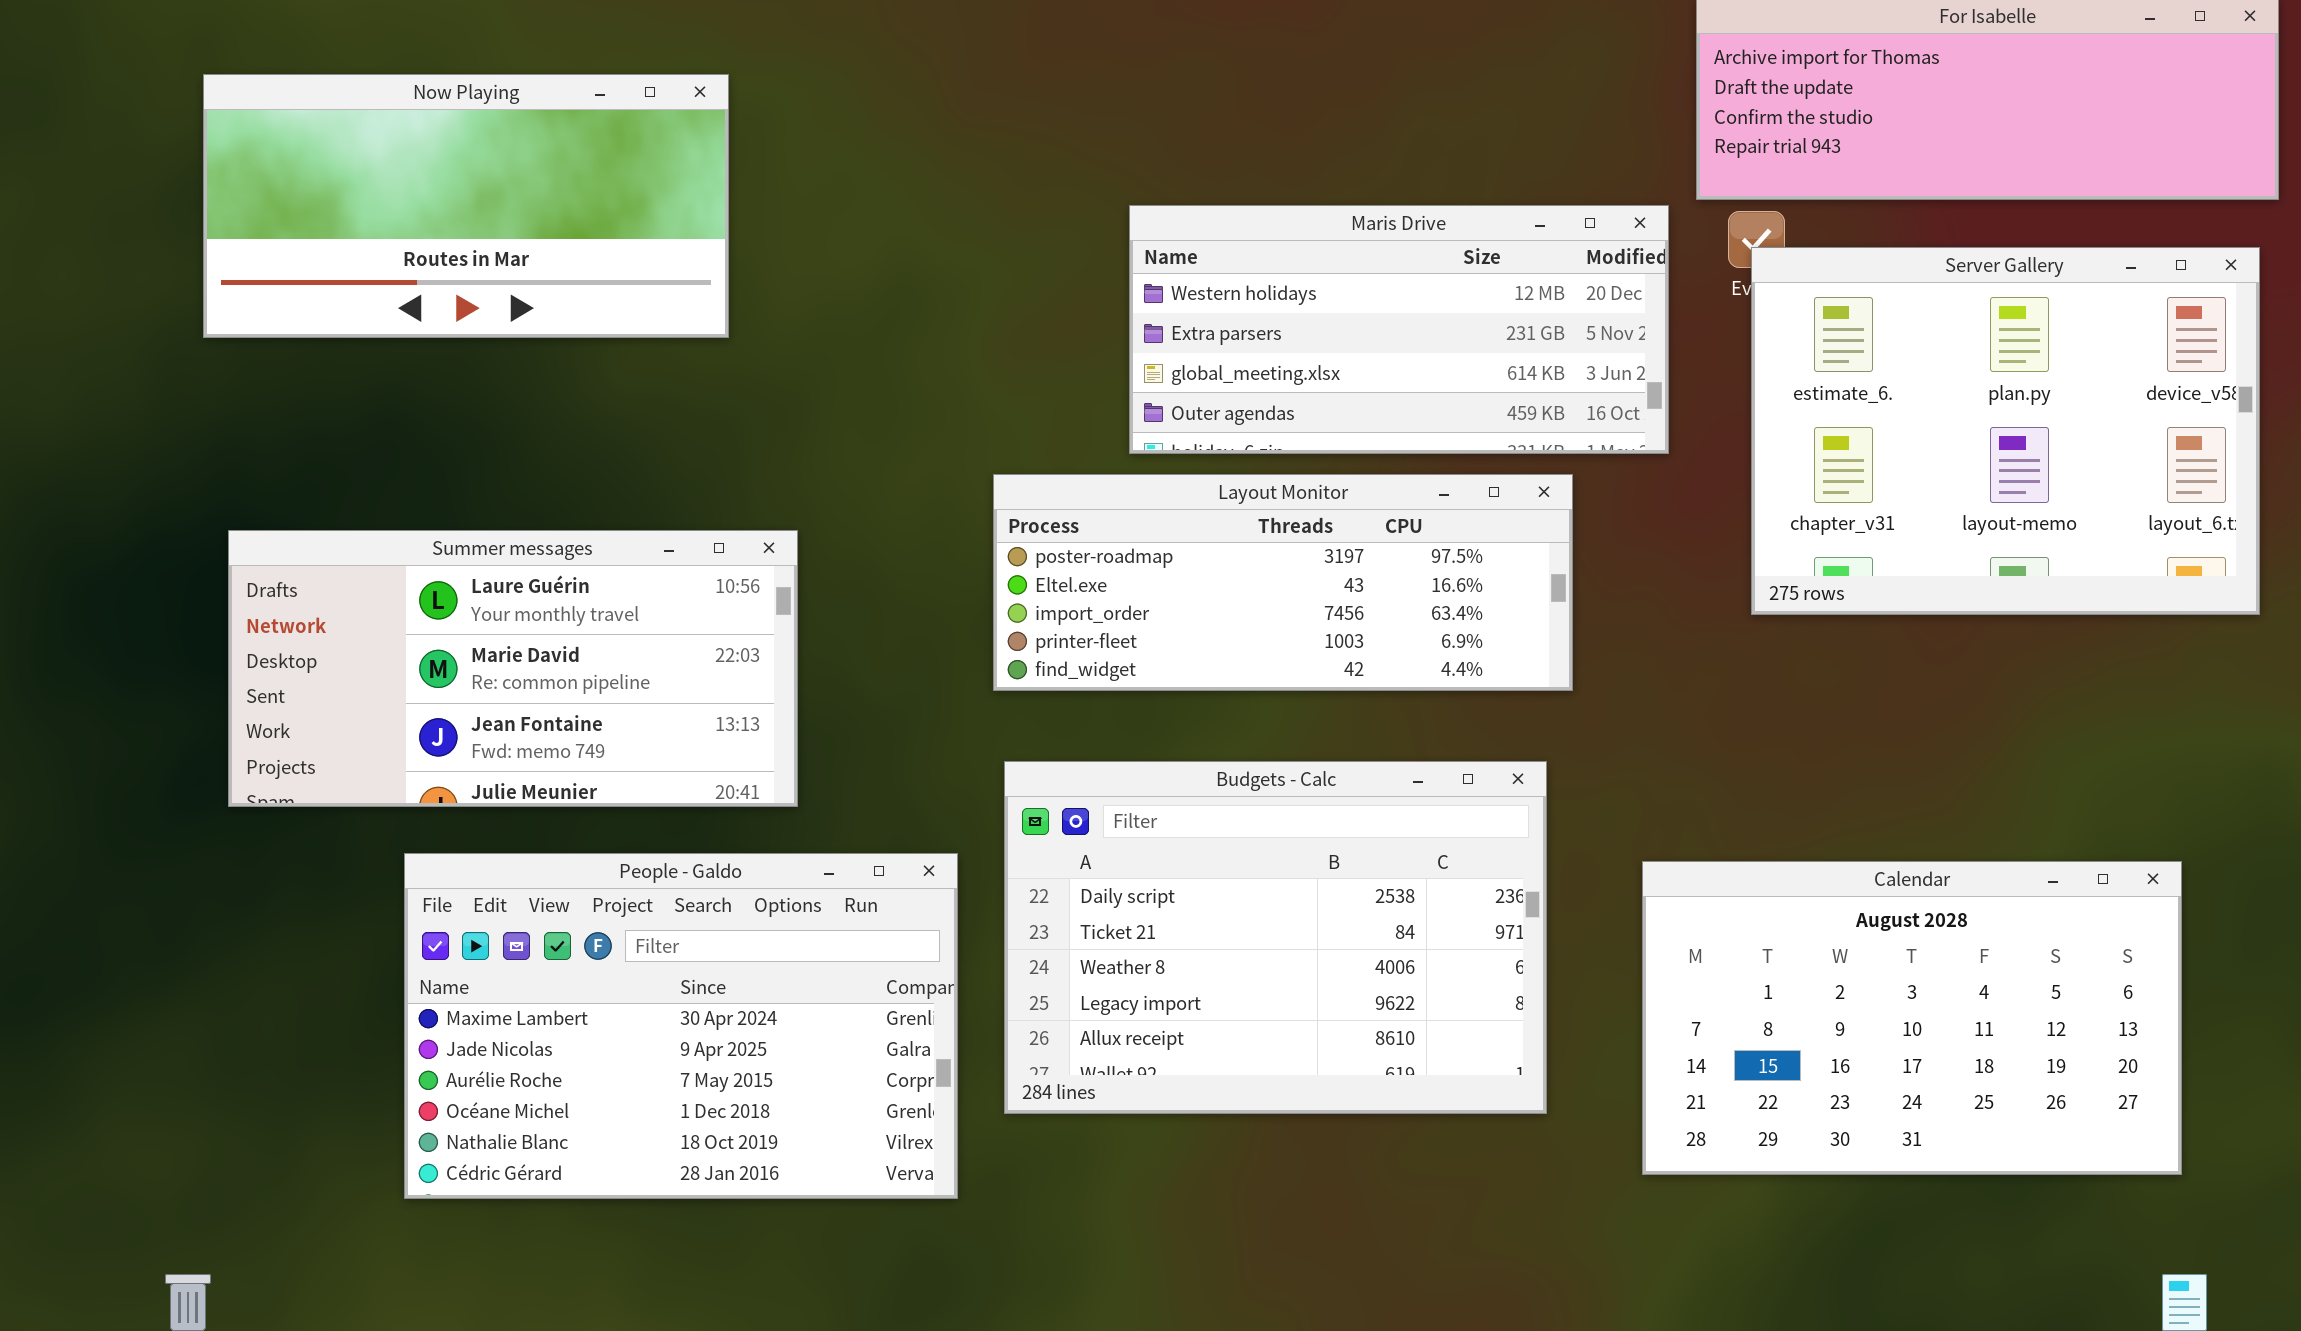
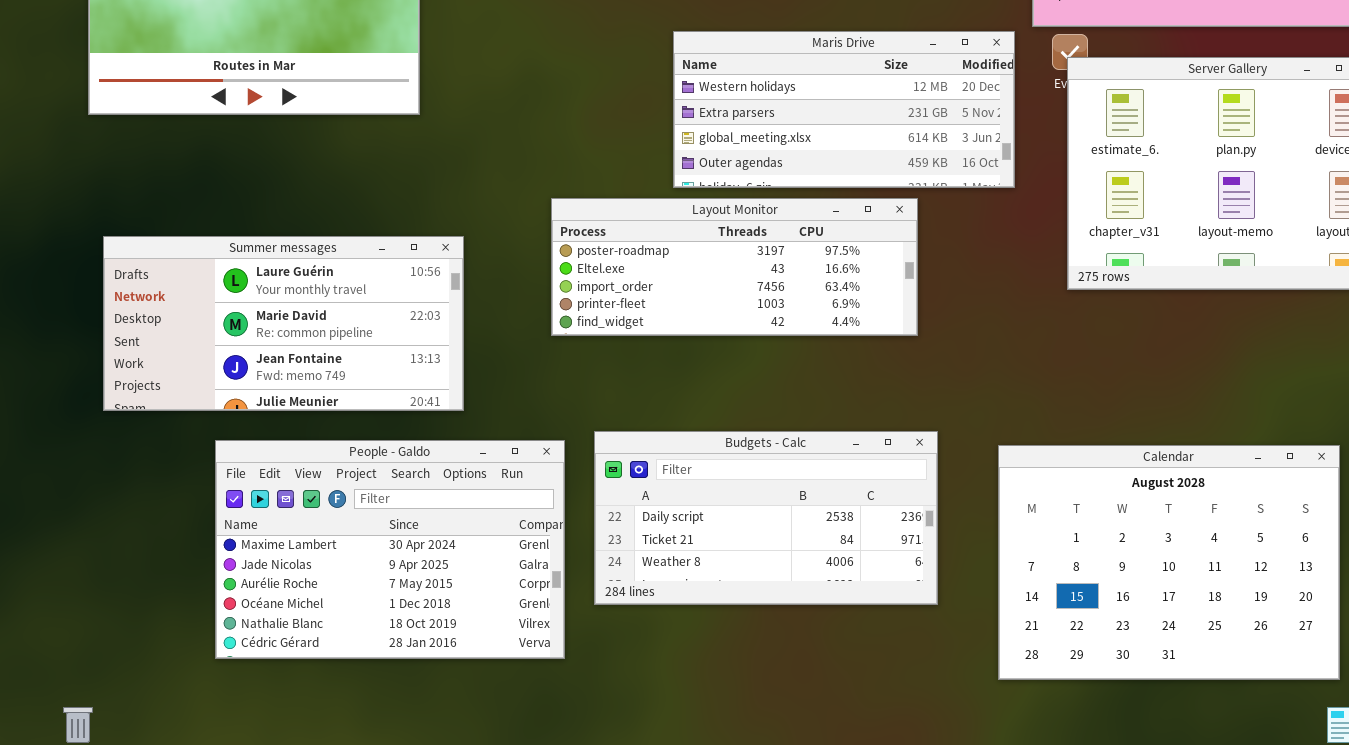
Layout Monitor: [993,474,1573,691] -> [551,198,918,336], moved
Budgets - Calc: [1004,761,1547,1114] -> [594,431,938,605], resized
Calendar: [1642,861,2182,1175] -> [998,445,1340,680], resized

